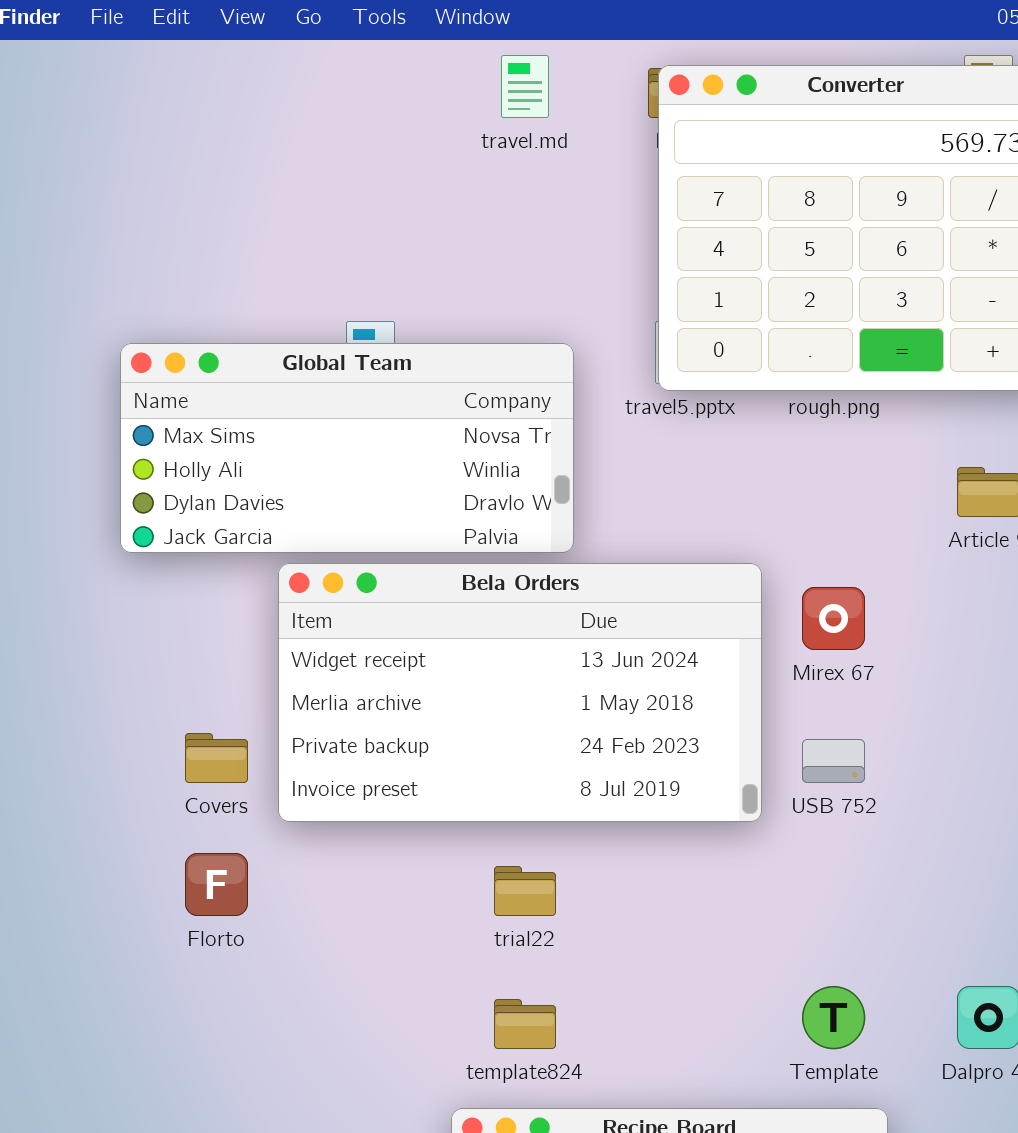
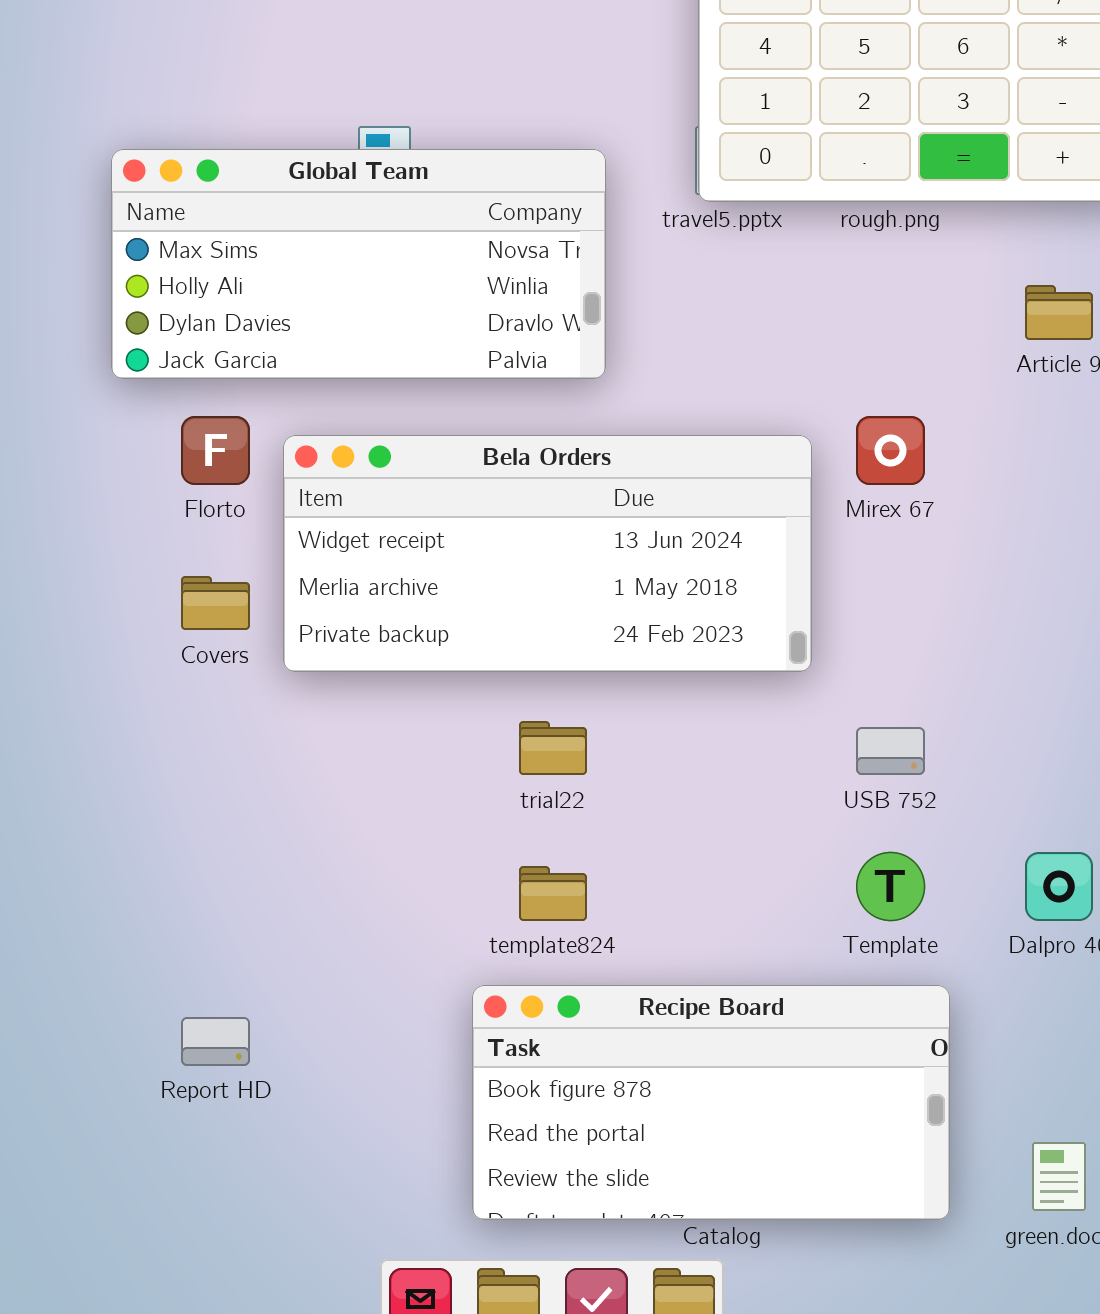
Bela Orders: [278,563,762,822] -> [283,435,812,672], resized
USB 752: [802,739,865,783] -> [856,727,925,775], moved
Florto: [185,853,248,916] -> [181,416,250,485], moved

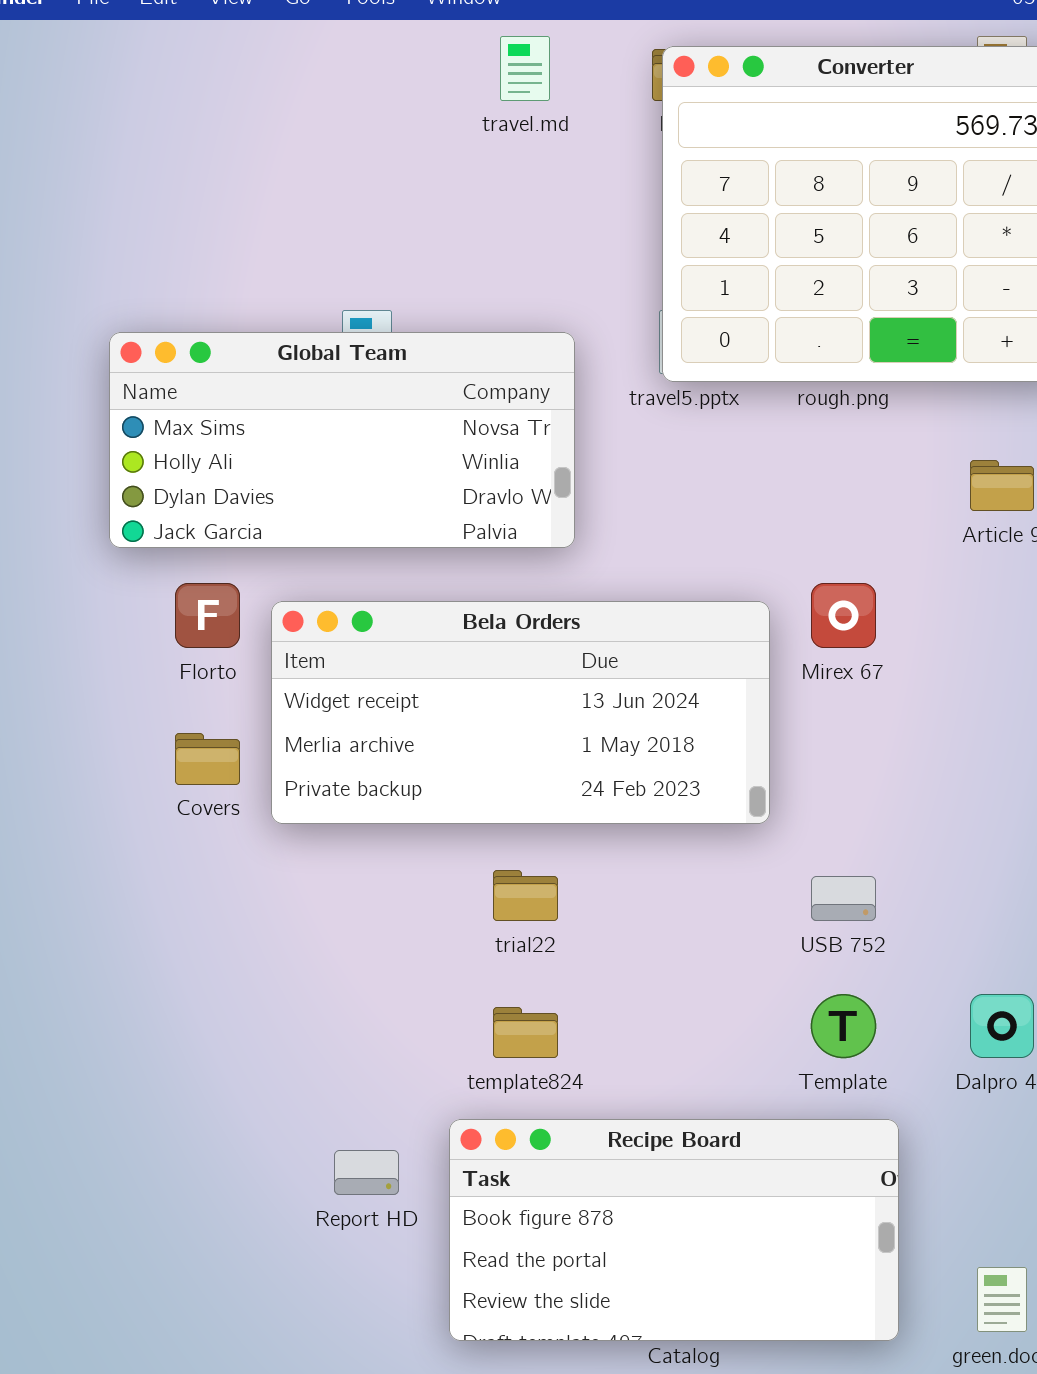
Report HD: [181,1017,250,1066] -> [334,1150,399,1195], moved

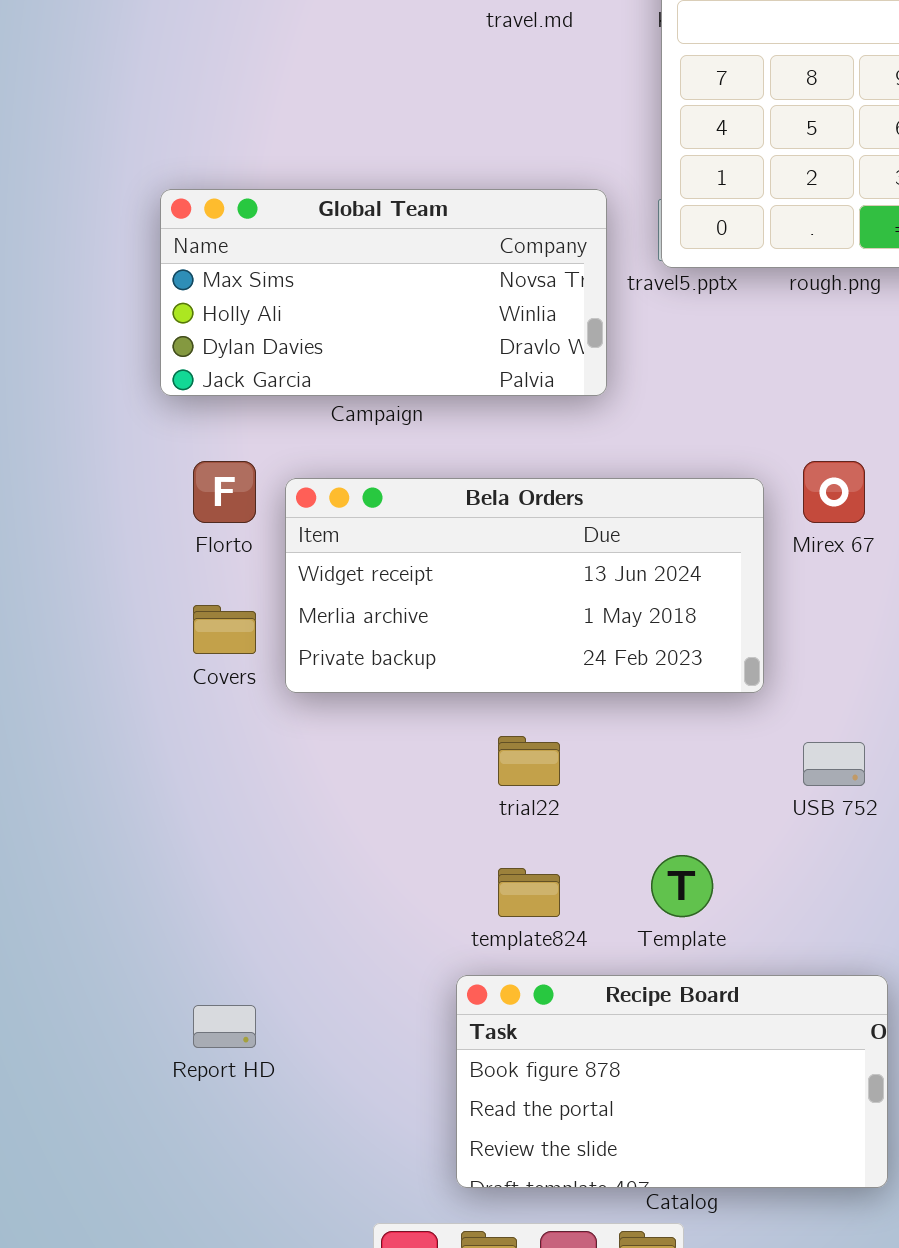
Global Team: [109,332,575,548] -> [160,189,607,396], moved
Template: [811,994,876,1058] -> [651,855,713,917], moved
Report HD: [334,1150,399,1195] -> [193,1005,256,1048], moved

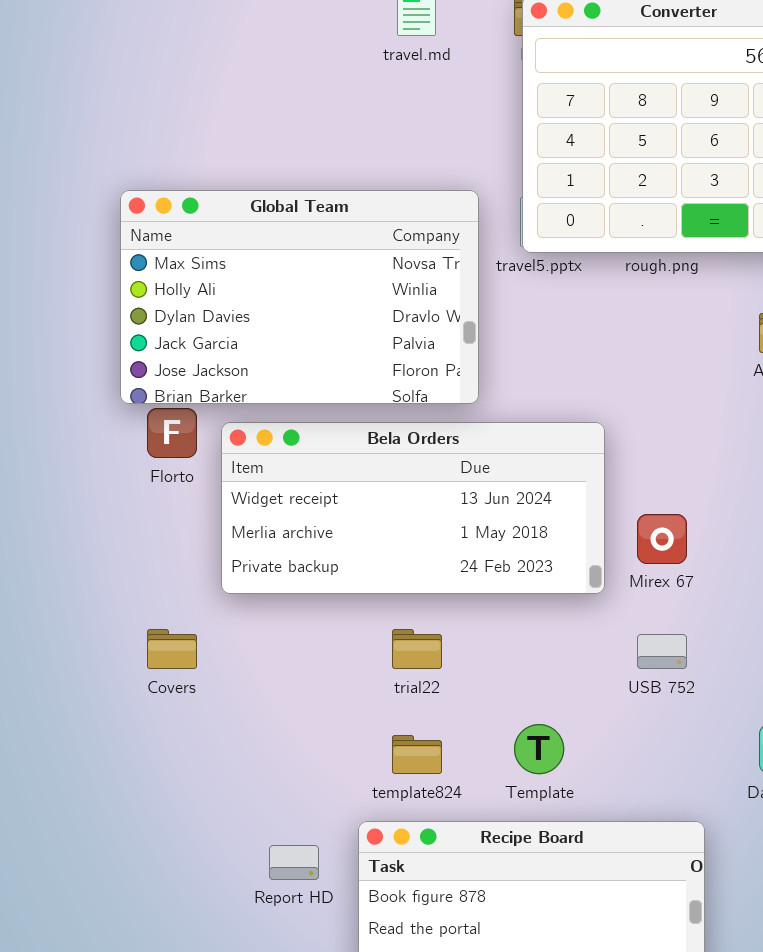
Global Team: [160,189,607,396] -> [120,190,479,404], resized
Mirex 67: [803,461,865,523] -> [637,514,687,564], moved
Covers: [193,605,256,654] -> [147,629,197,669], moved
Report HD: [193,1005,256,1048] -> [269,845,319,880], moved

